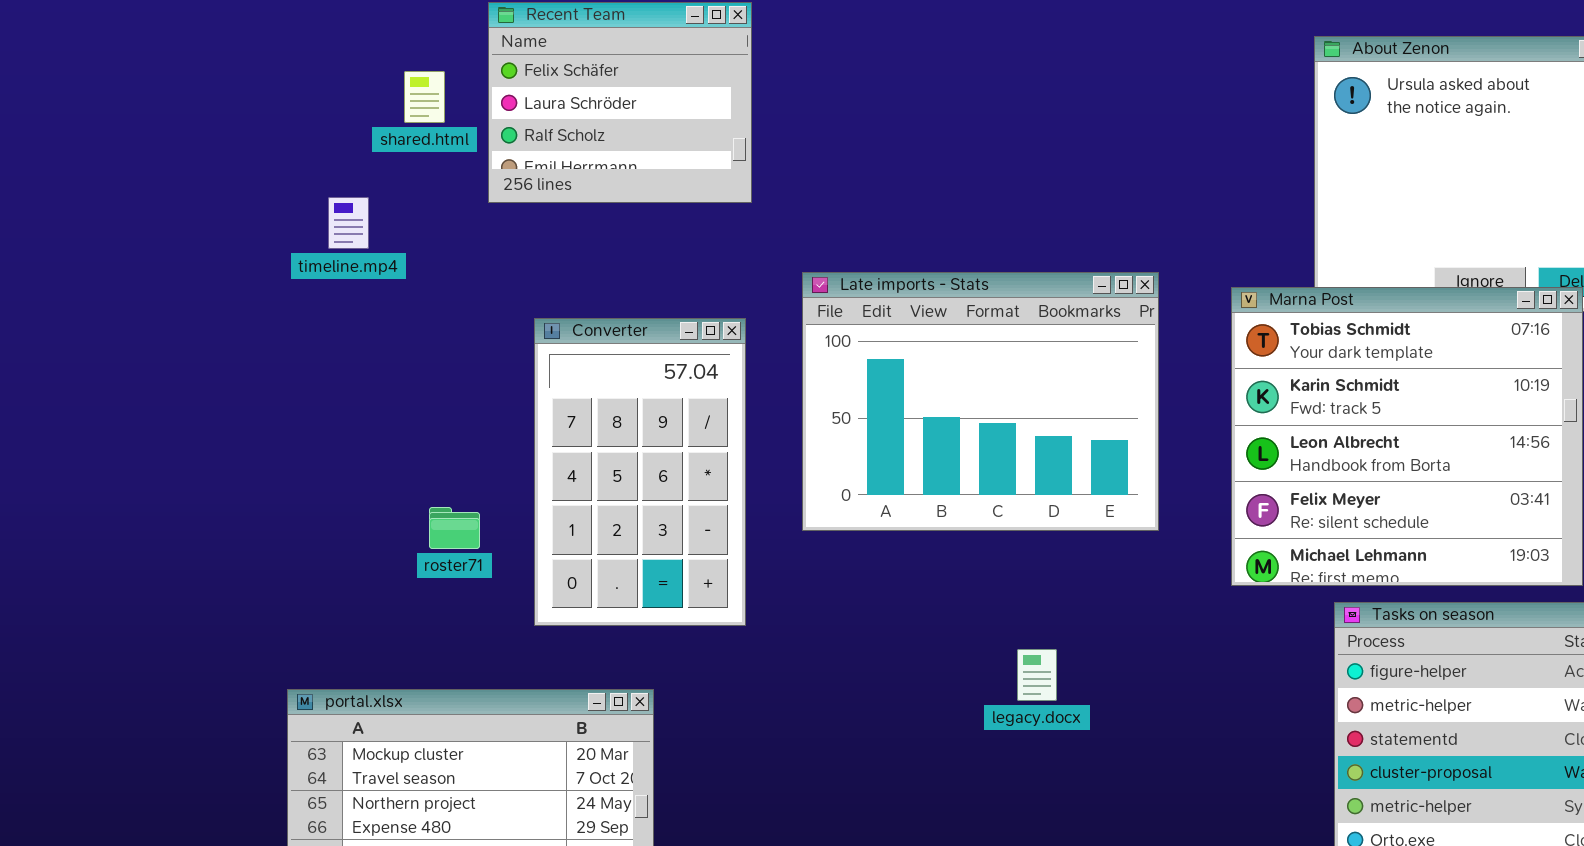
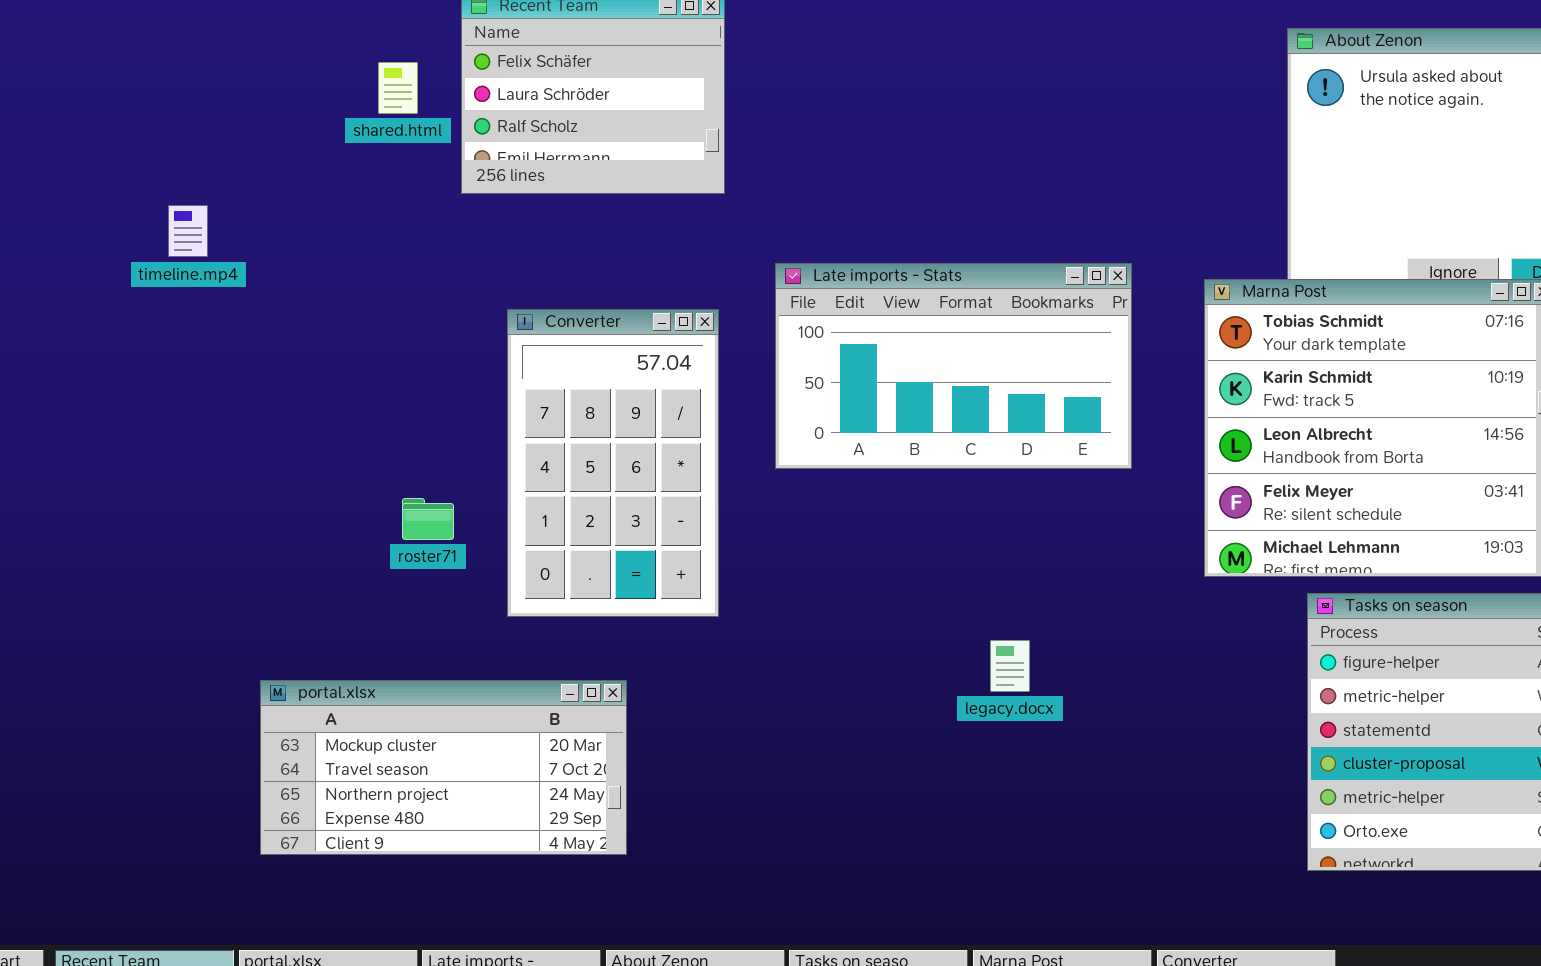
timeline.mp4: [328,197,369,249] -> [168,205,208,257], moved
Late imports - Stats: [802,272,1159,531] -> [775,263,1132,469], resized

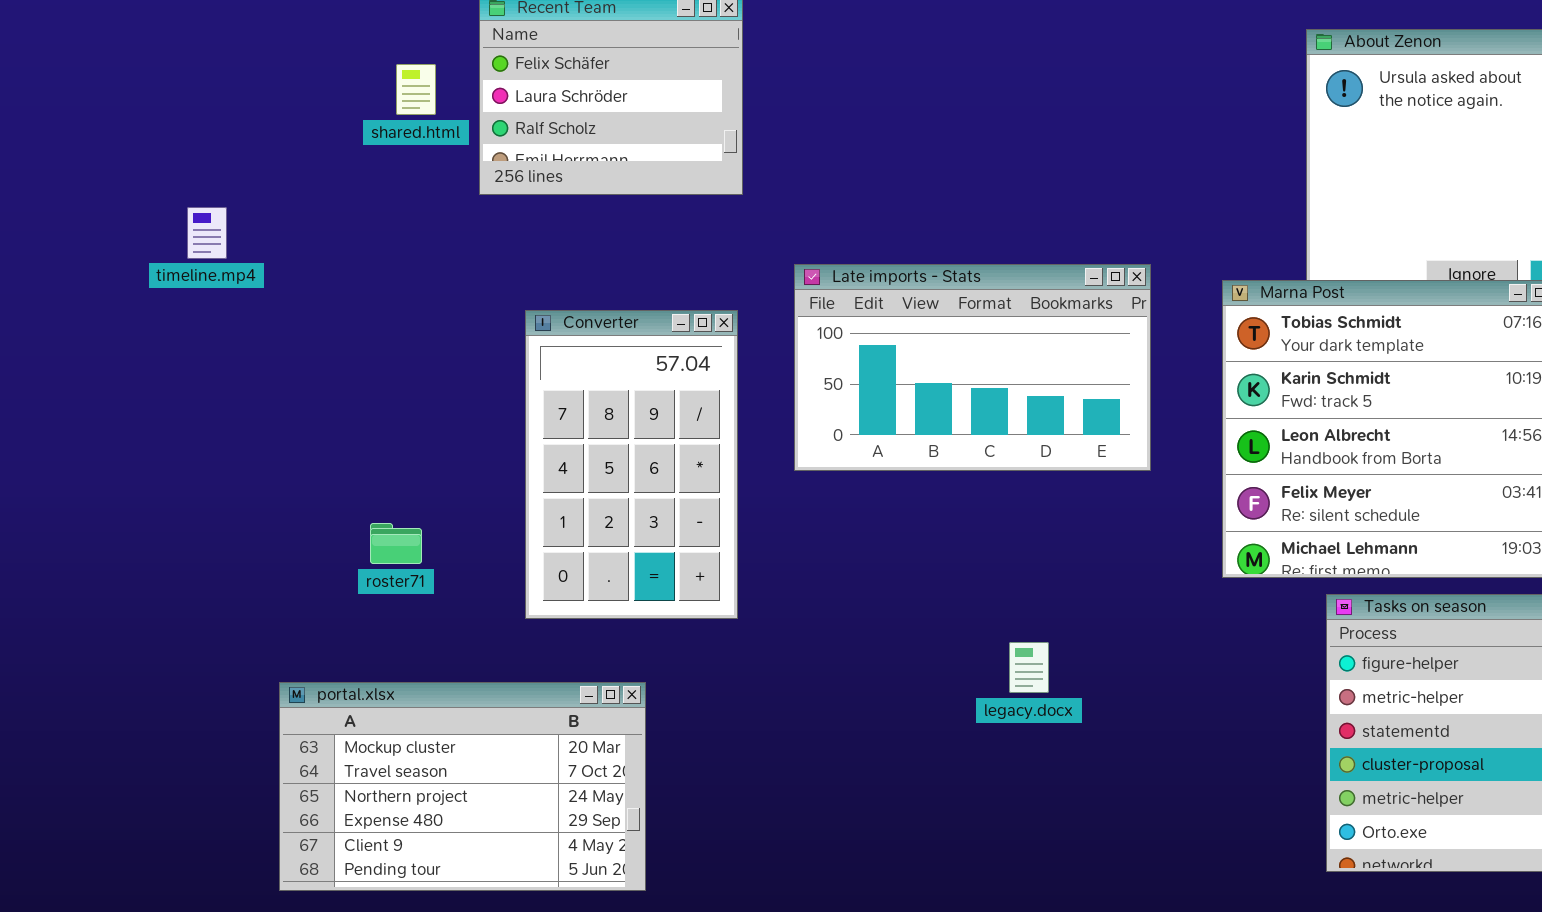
roster71: [402,498,454,540] -> [370,523,422,564], moved
portal.xlsx: [260,680,627,855] -> [279,682,646,891], resized

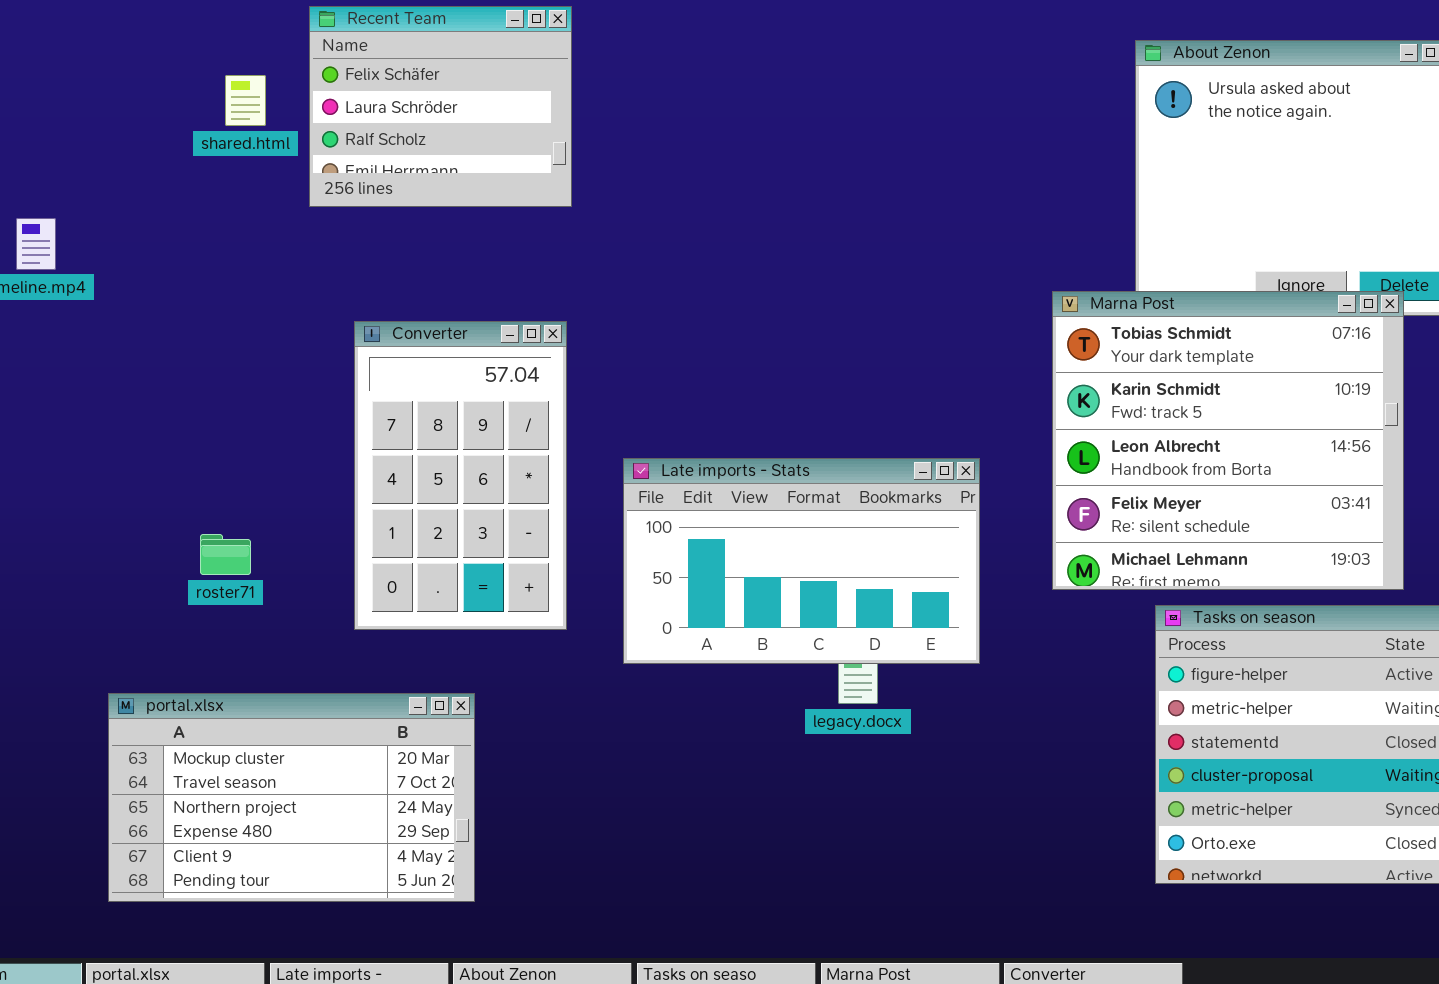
Late imports - Stats: [794,264,1151,471] -> [623,458,980,664], moved

